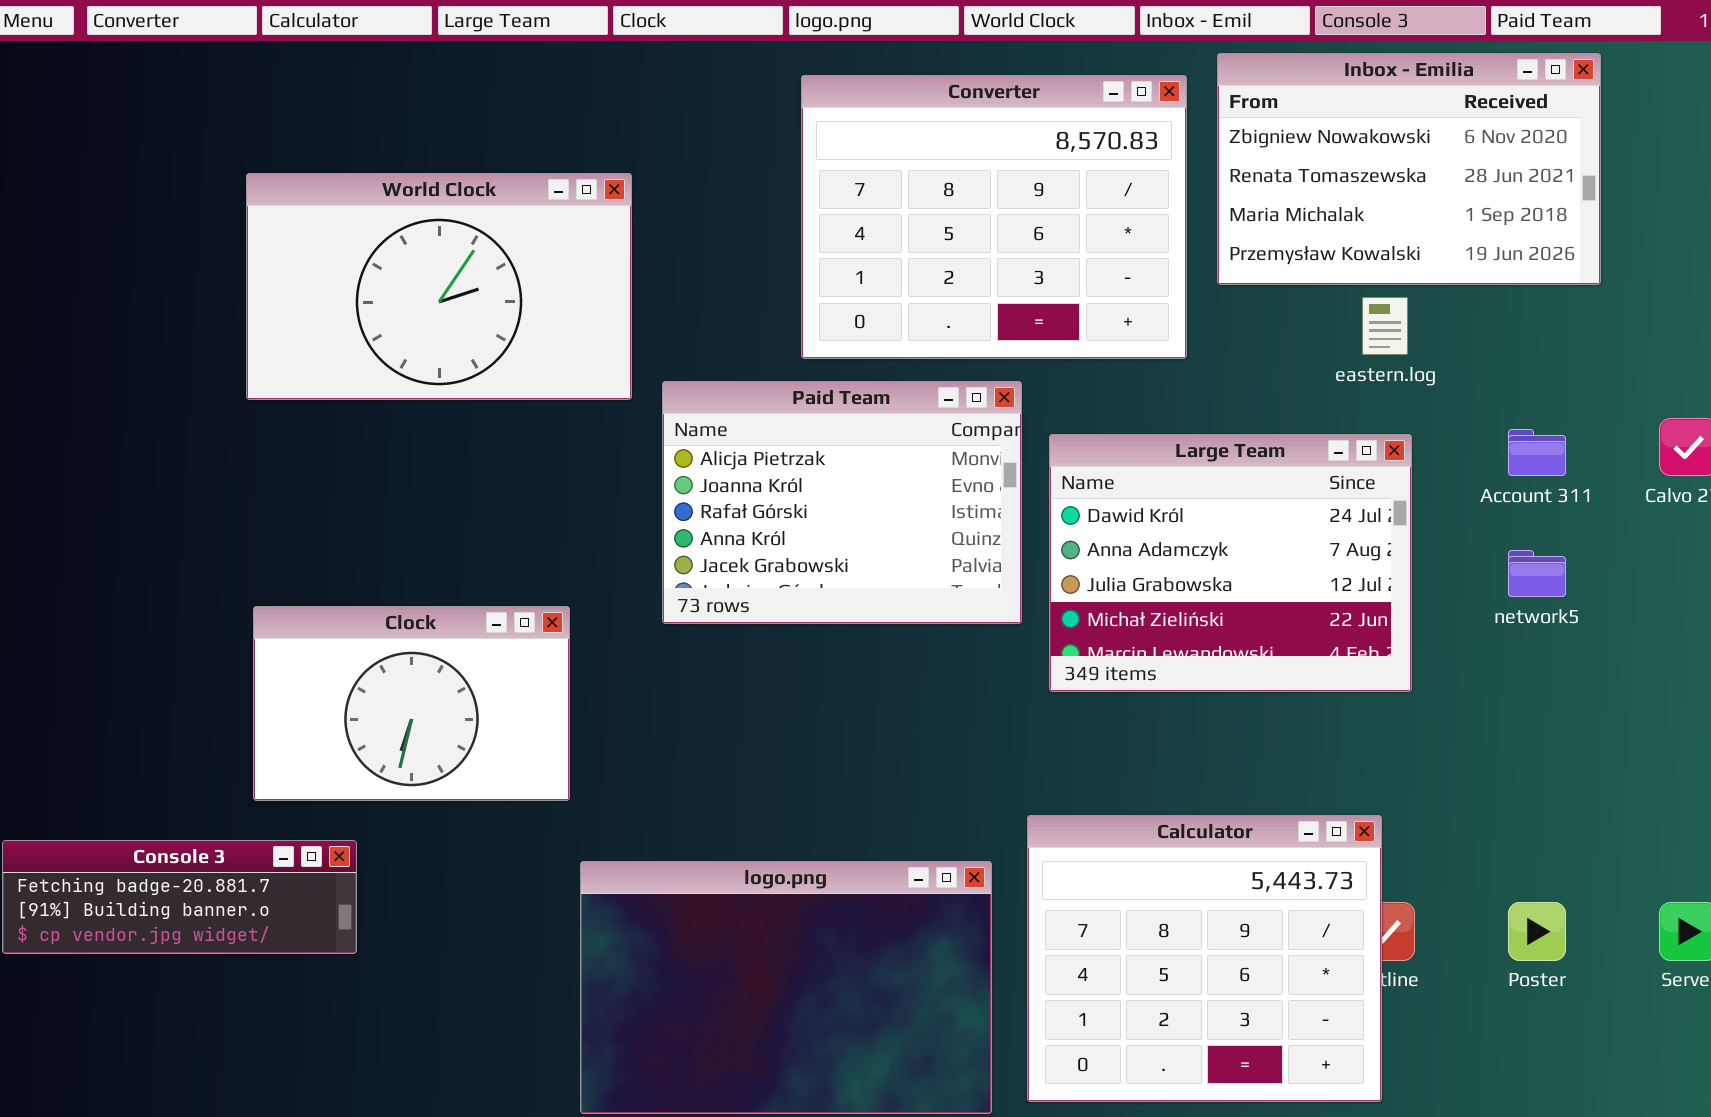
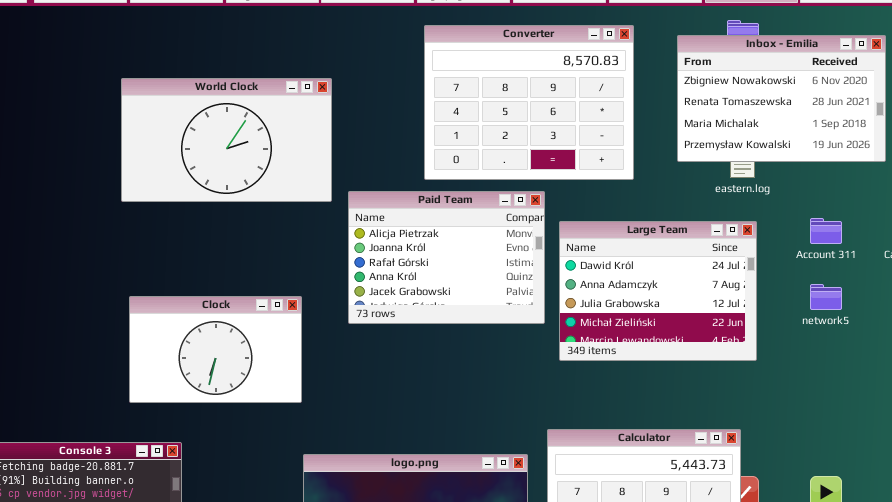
Inbox - Emilia: [1217,53,1601,285] -> [677,35,886,162], moved
Clock: [253,606,570,801] -> [129,296,302,403], moved

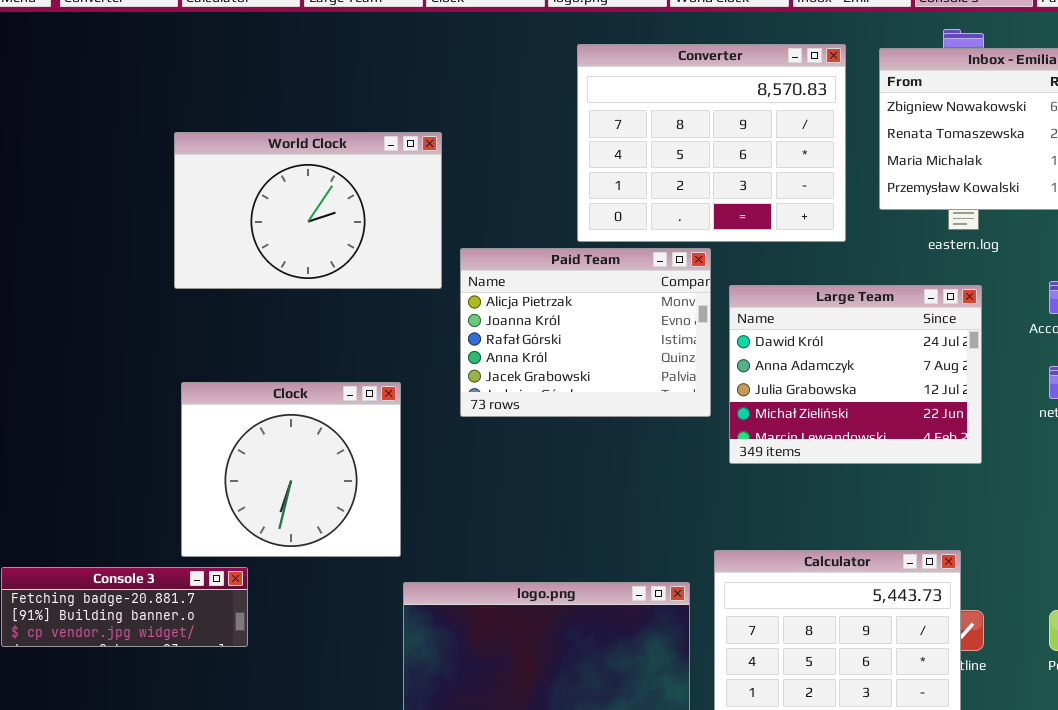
Converter: [424,25,634,180] -> [577,44,846,242], moved
World Clock: [121,78,332,202] -> [174,132,442,289], moved
Clock: [129,296,302,403] -> [181,382,401,557], resized

